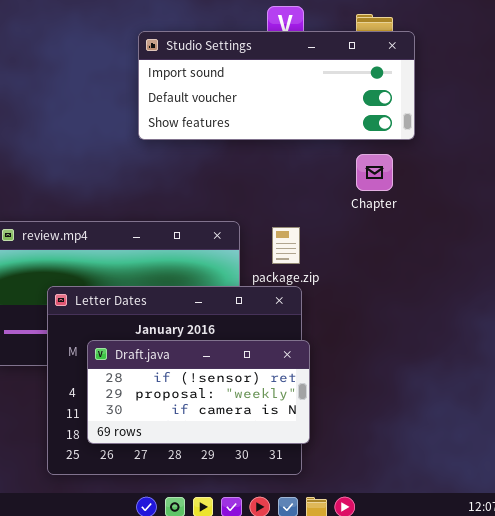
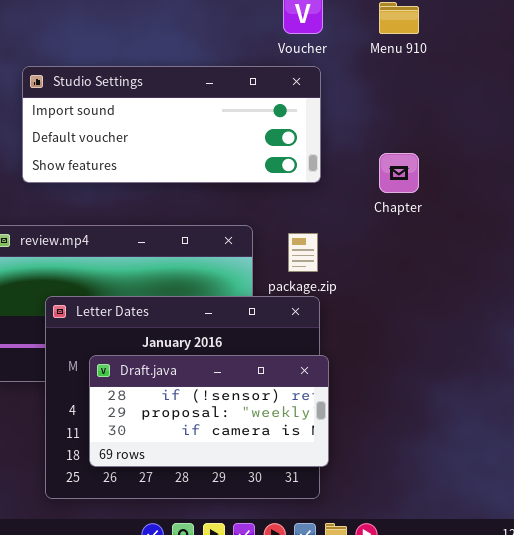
Studio Settings: [138,31,415,140] -> [22,66,321,183], moved

